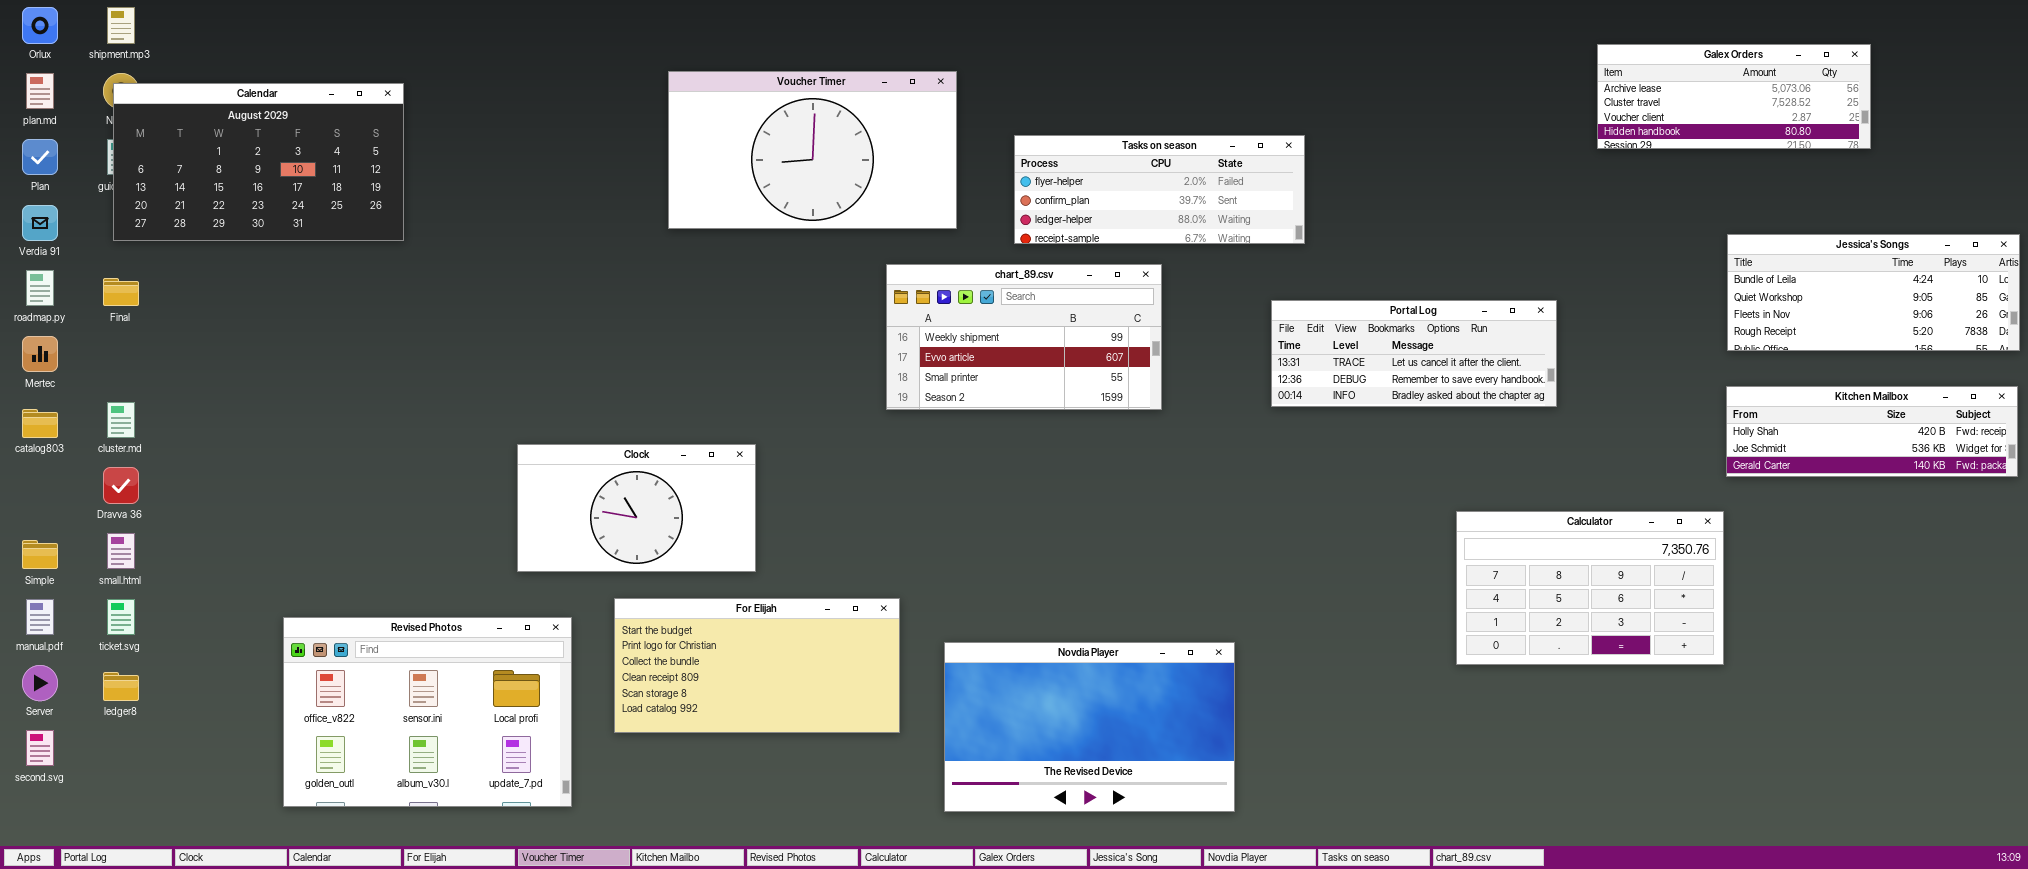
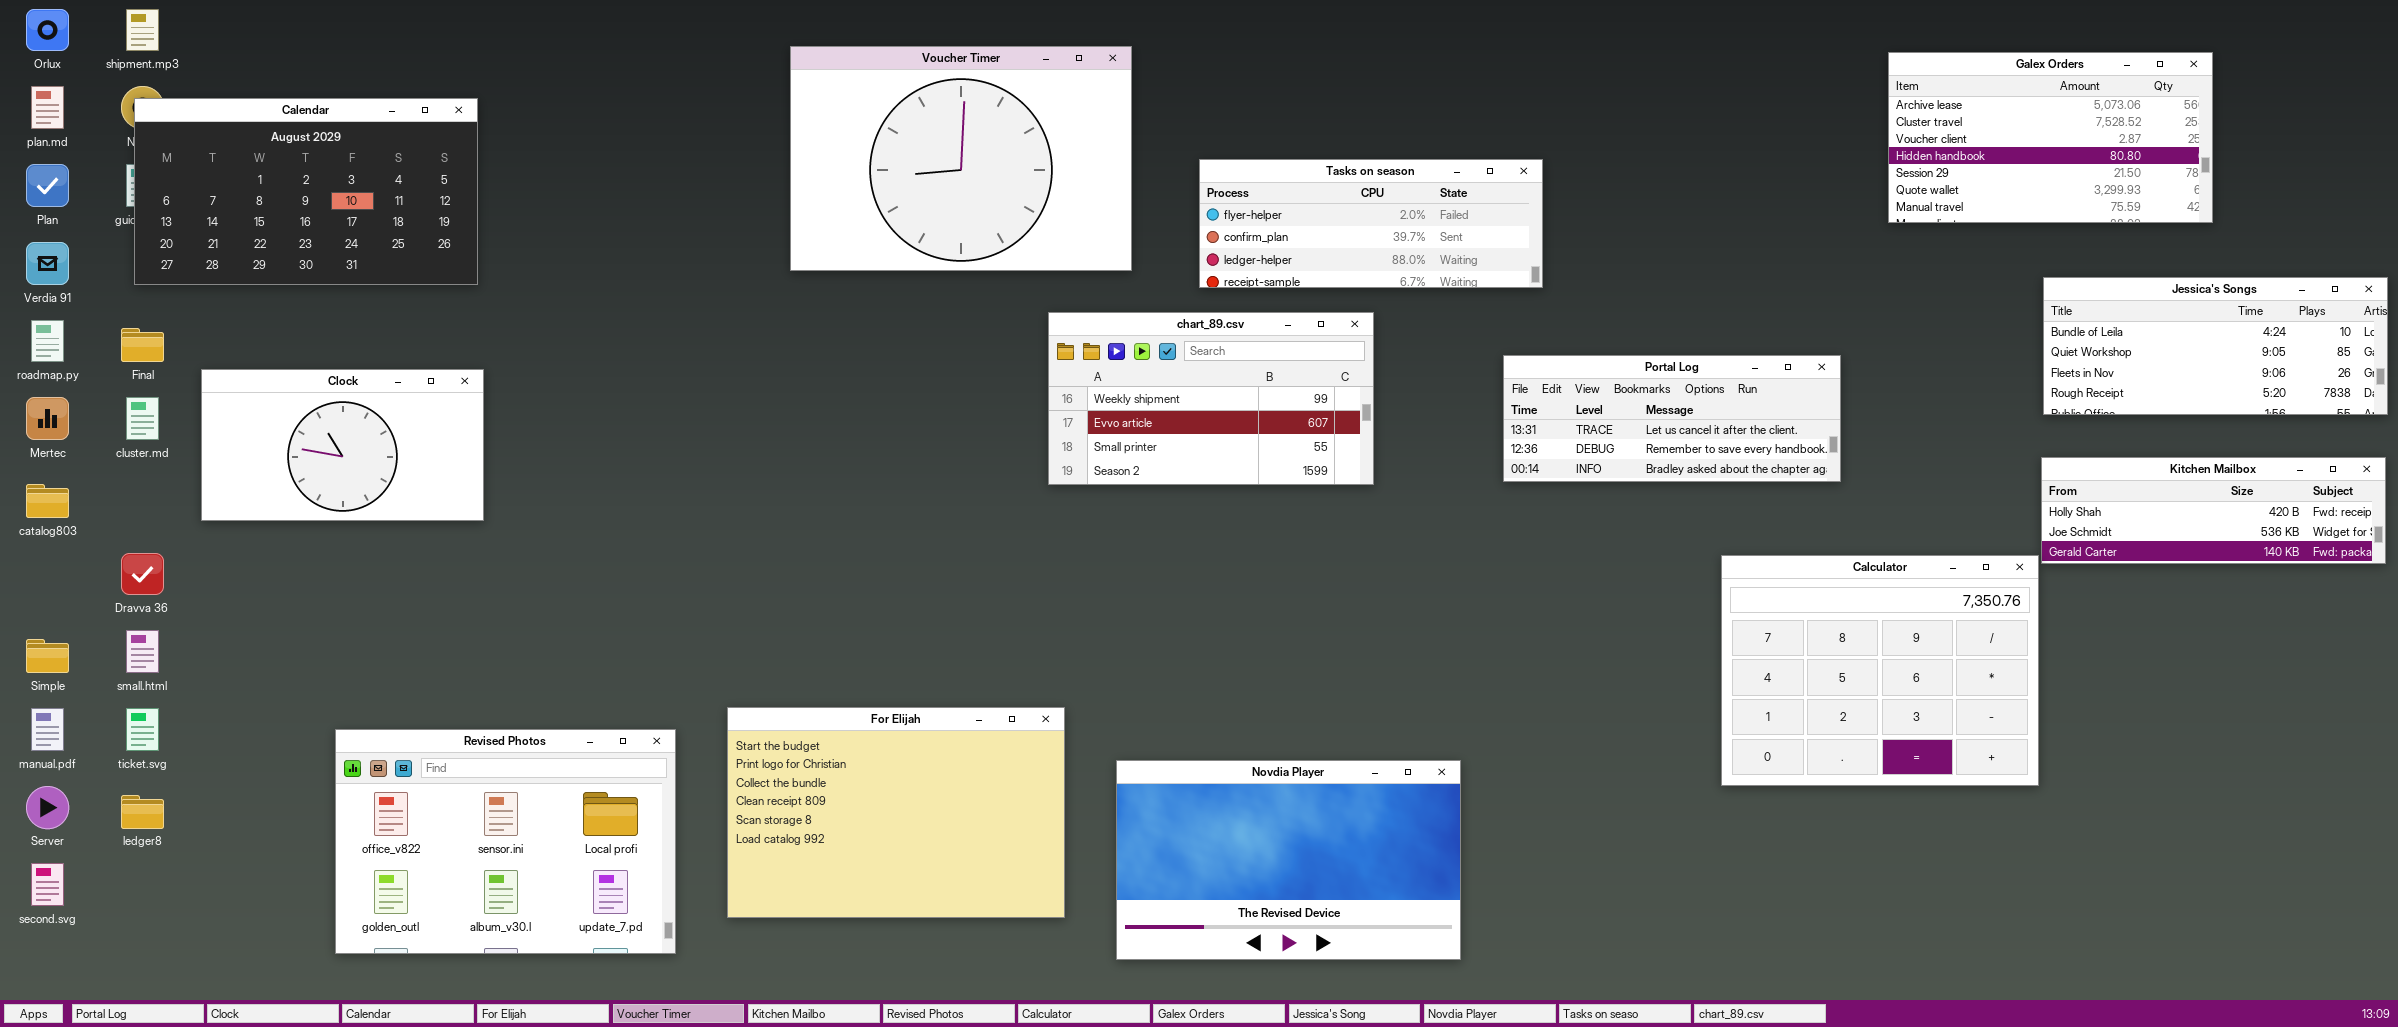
Galex Orders: [1597,44,1871,149] -> [1888,52,2213,223], resized
Voucher Timer: [668,71,957,229] -> [790,46,1132,271], resized
cluster.md: [107,402,135,438] -> [126,397,159,440], moved
Clock: [517,444,756,572] -> [201,369,484,521], moved
Calculator: [1456,511,1724,665] -> [1721,555,2039,786], resized
For Elijah: [614,598,900,733] -> [727,707,1065,918], resized

